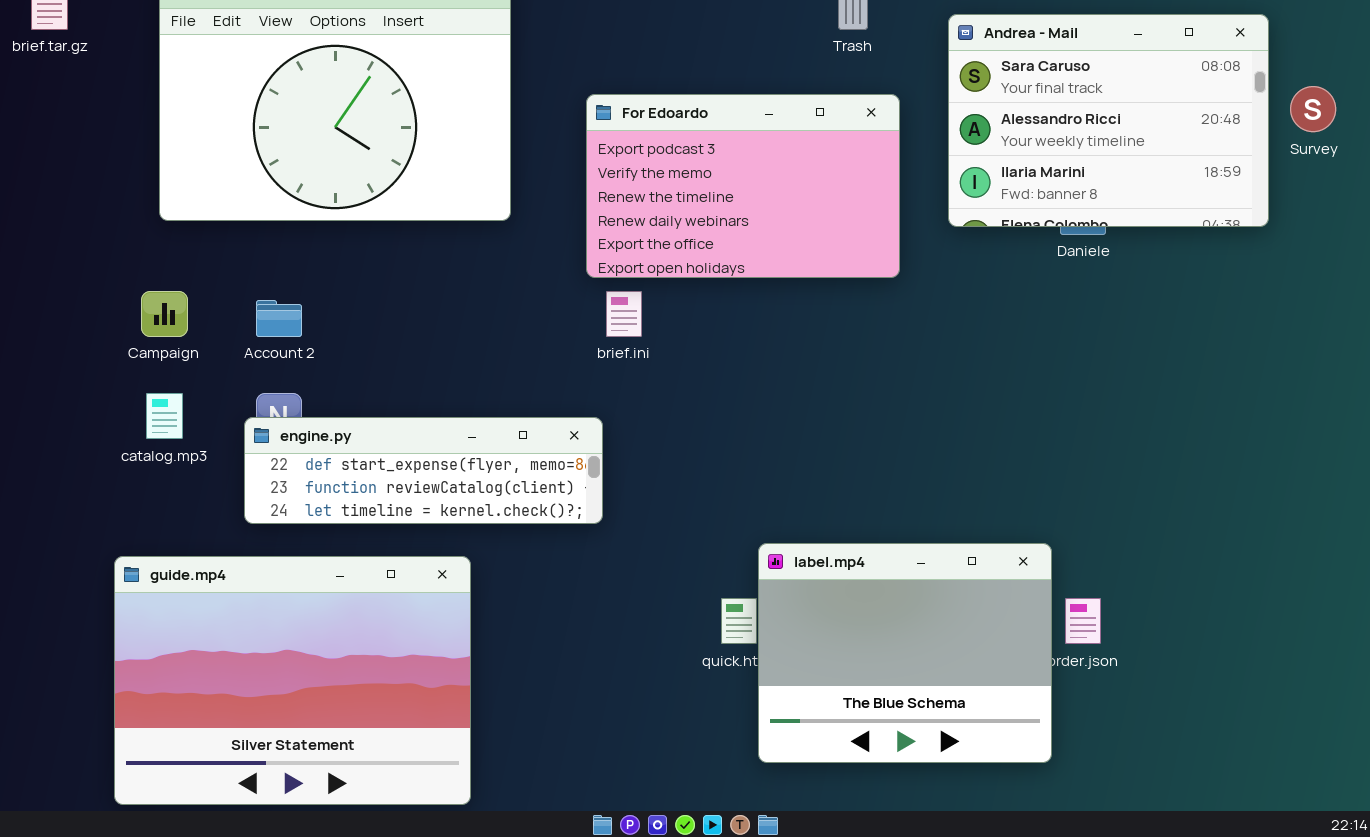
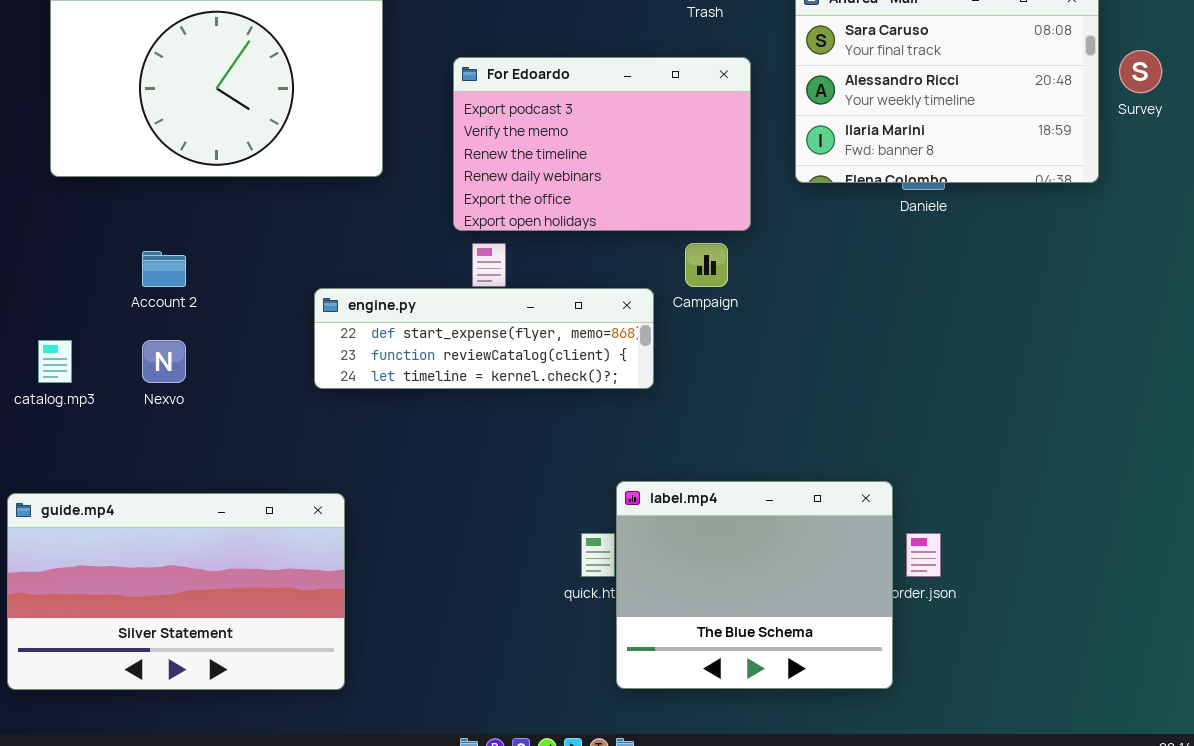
Campaign: [141,291,188,337] -> [685,243,728,287], moved
engine.py: [244,417,603,524] -> [314,288,654,389], moved
guide.mp4: [114,556,471,805] -> [7,493,345,690], resized

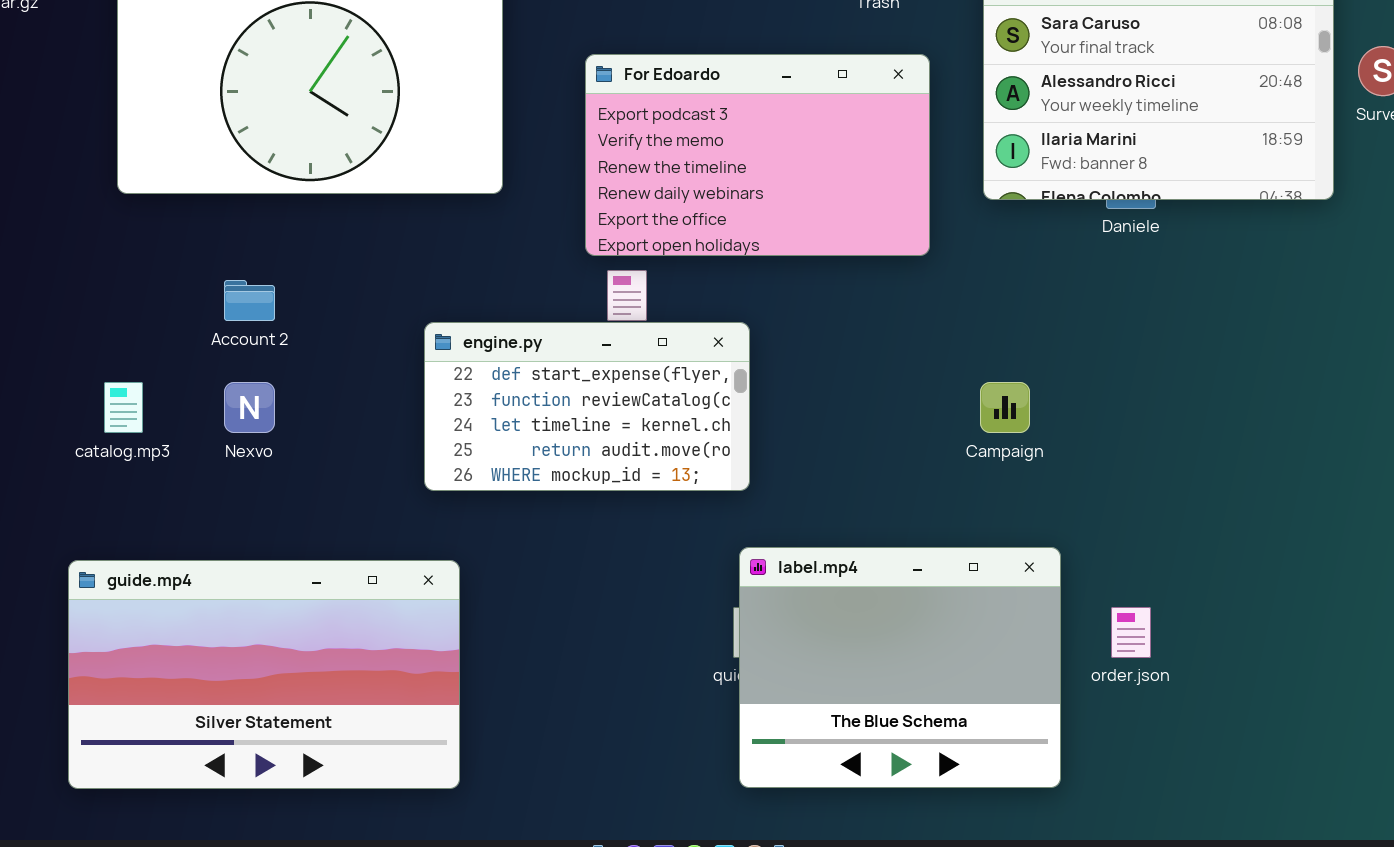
Campaign: [685,243,728,287] -> [980,382,1030,433], moved
engine.py: [314,288,654,389] -> [424,322,750,491], resized
label.mp4: [616,481,893,689] -> [739,547,1061,788], moved

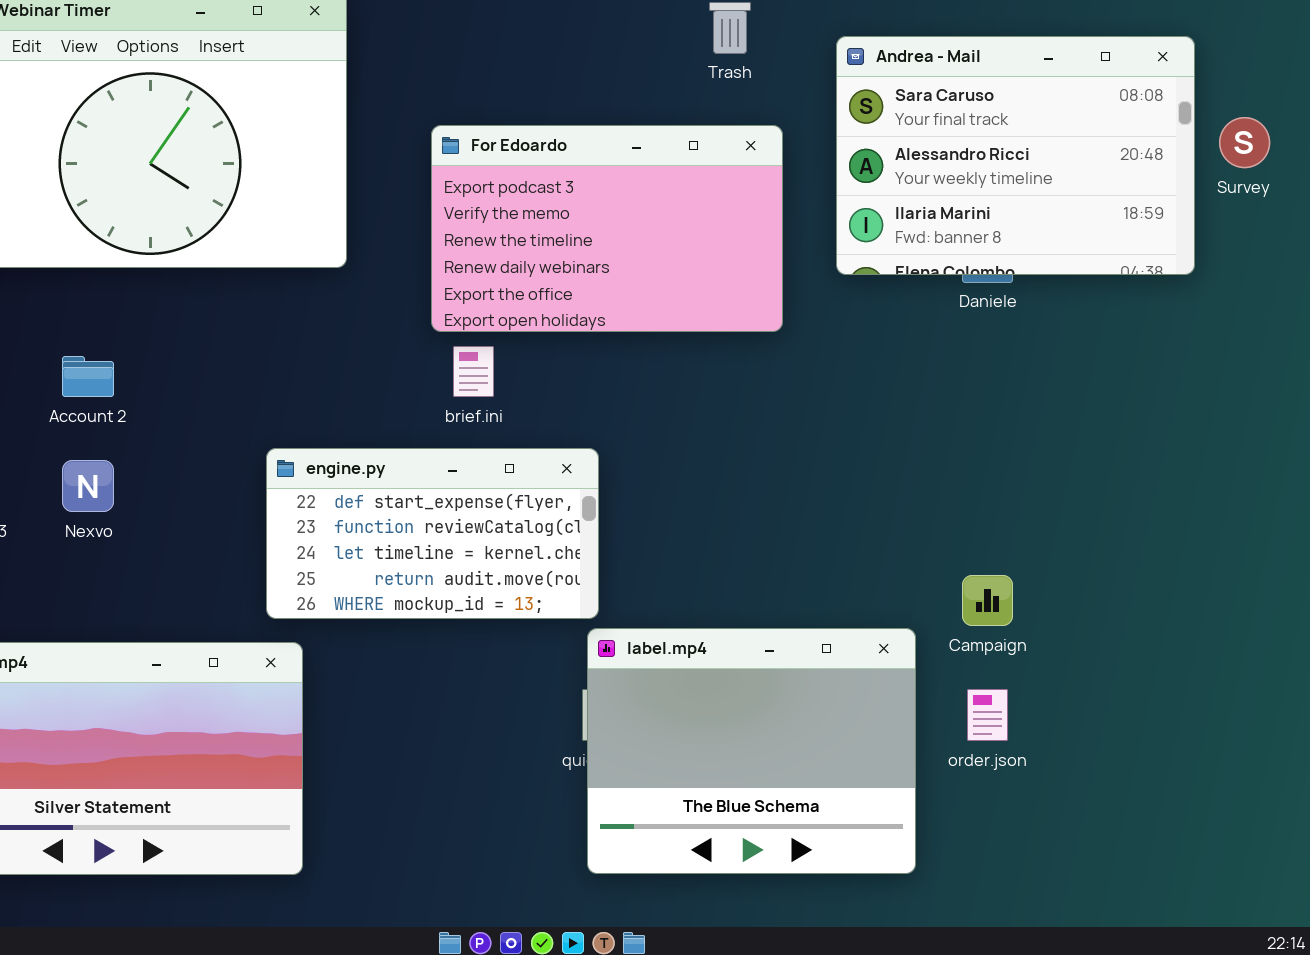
engine.py: [424,322,750,491] -> [266,448,599,619], moved
Campaign: [980,382,1030,433] -> [962,575,1013,626], moved

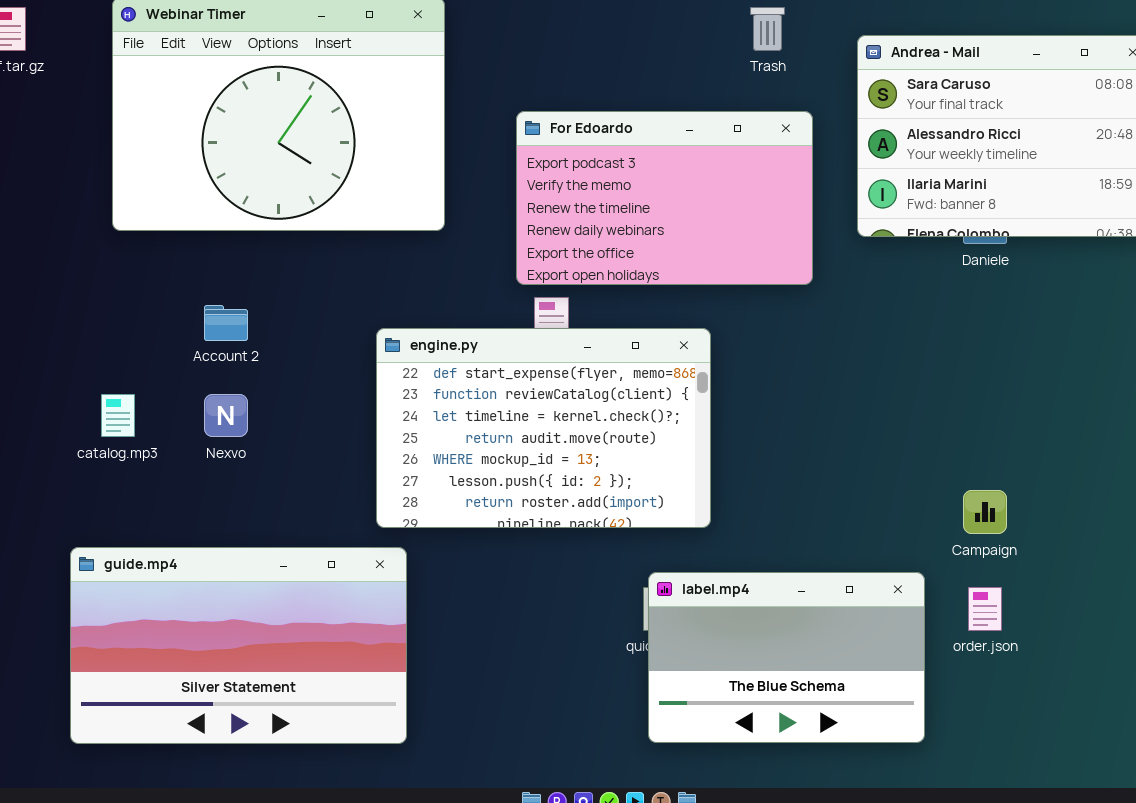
engine.py: [266,448,599,619] -> [376,328,711,528], resized
label.mp4: [587,628,916,874] -> [648,572,925,743], resized

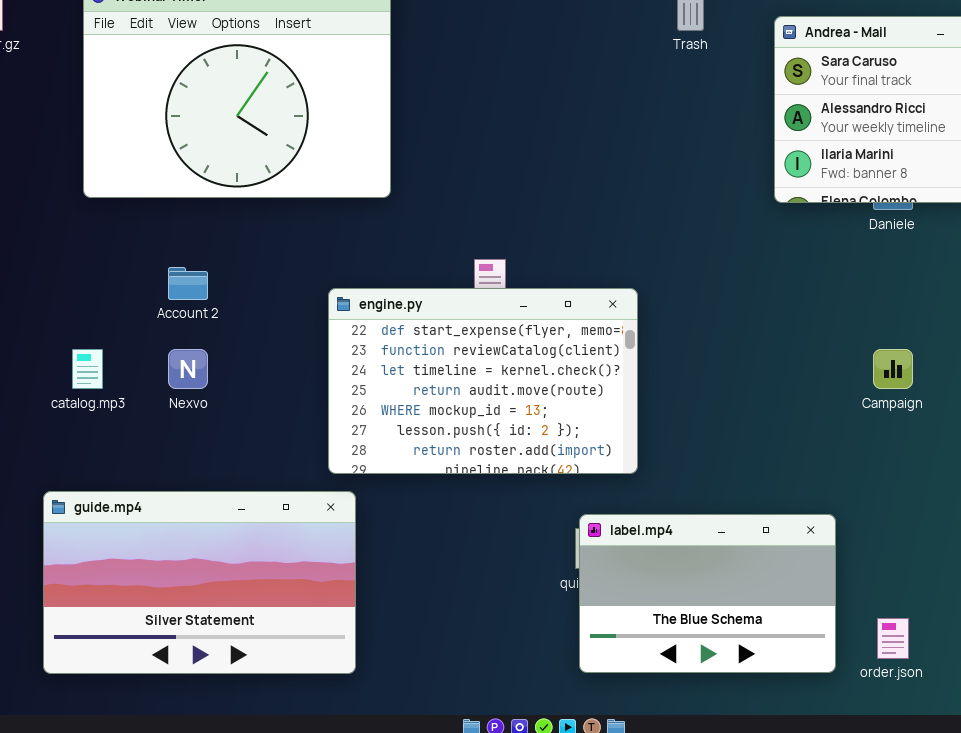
For Edoardo: [516,111,813,285] -> none, closed
Campaign: [963,490,1007,534] -> [873,349,913,389], moved
order.json: [968,587,1002,631] -> [877,618,909,659], moved

